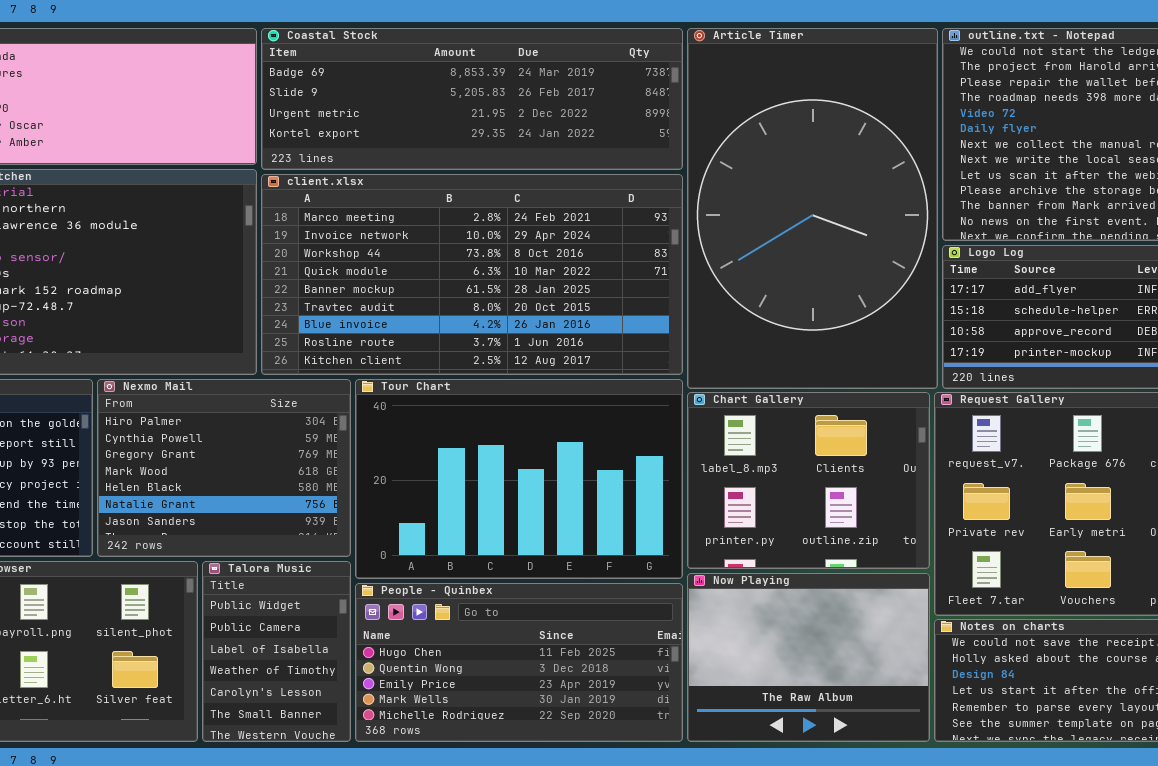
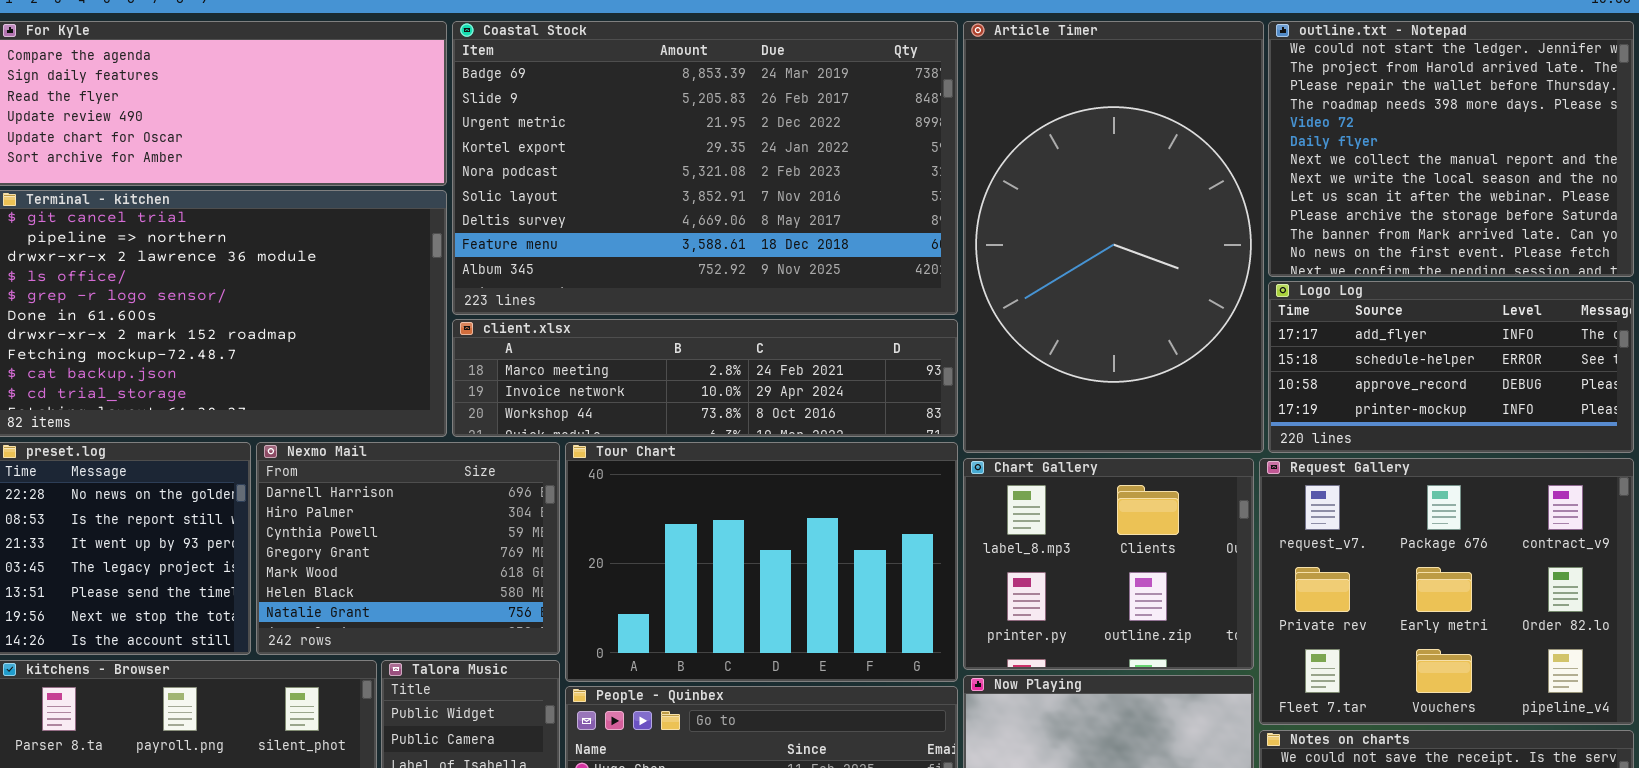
Coastal Stock: [261,28,683,170] -> [452,21,958,315], resized
client.xlsx: [261,174,683,375] -> [452,319,958,437], resized
Nexmo Mail: [97,379,351,557] -> [256,442,560,655], scrolled up 1 row

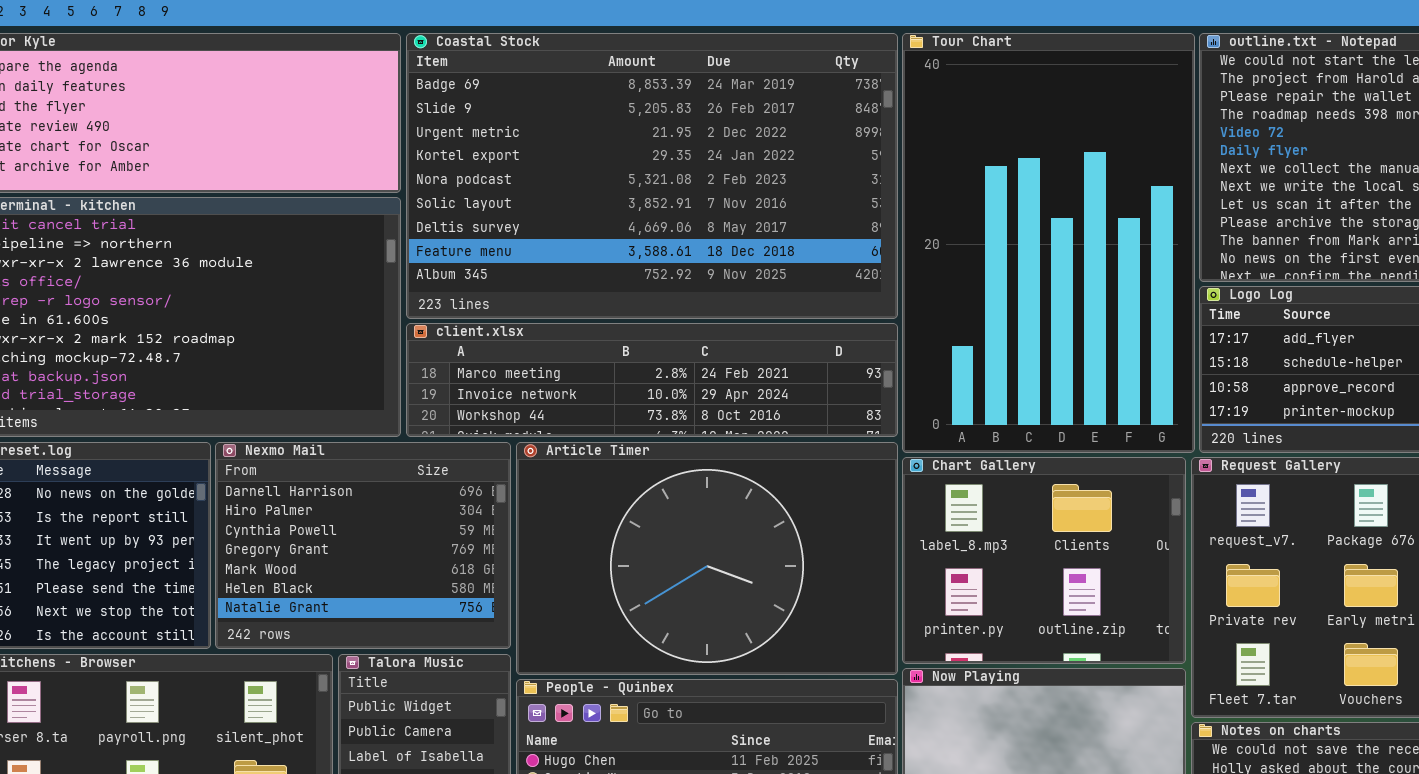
Article Timer: [963,21,1264,453] -> [516,442,898,675], moved, resized
Tour Chart: [565,442,958,682] -> [902,33,1195,453], moved, resized

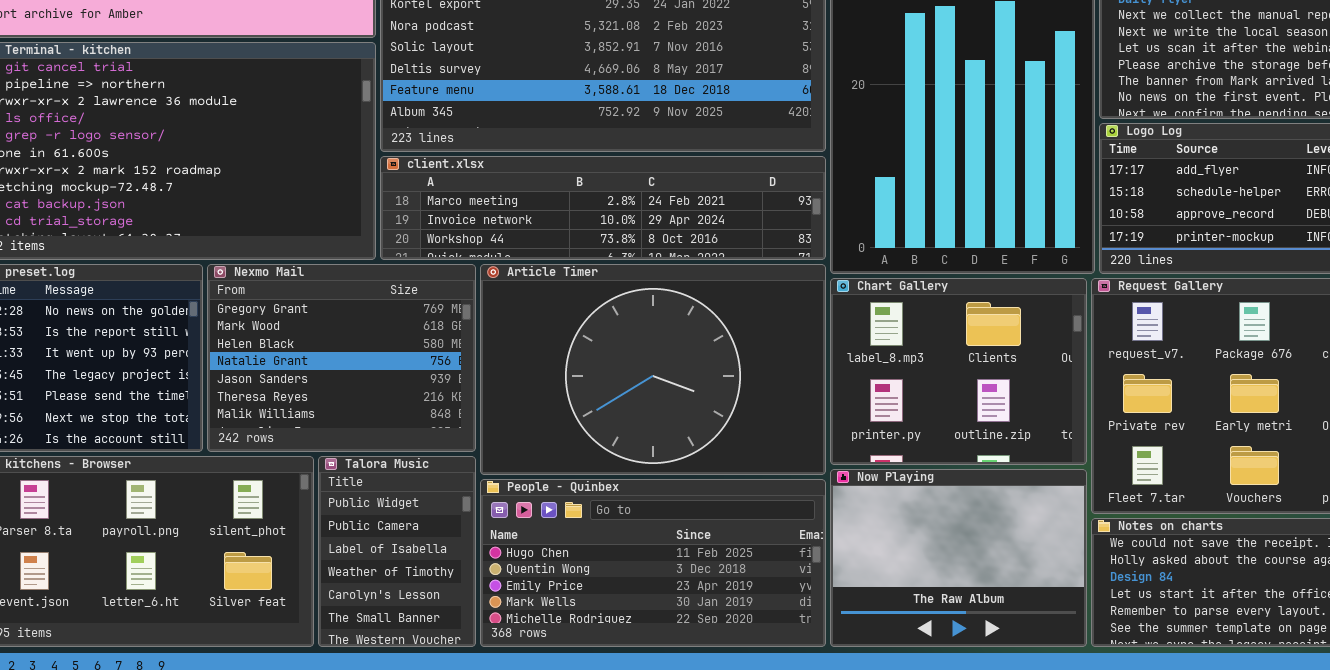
Nexmo Mail: [215,442,511,649] -> [207,264,476,452], scrolled down 3 rows

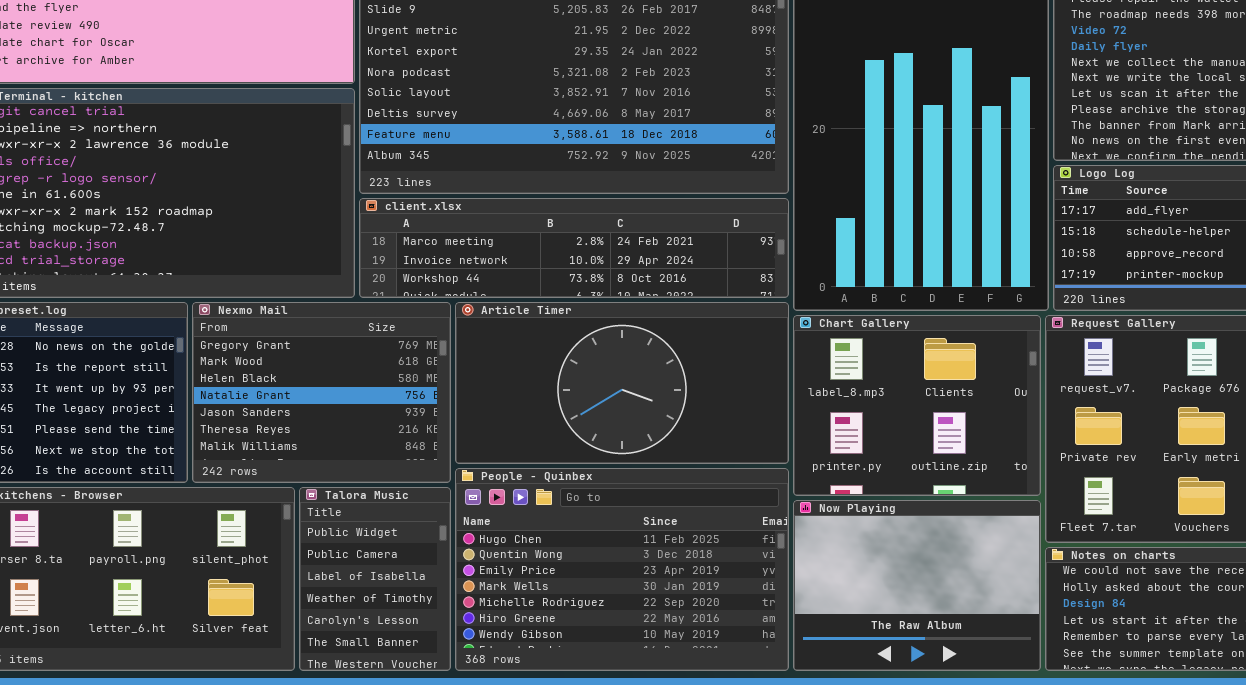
Article Timer: [480,264,826,475] -> [455,302,789,464], resized
People - Quinbex: [480,479,826,647] -> [455,468,789,671], resized

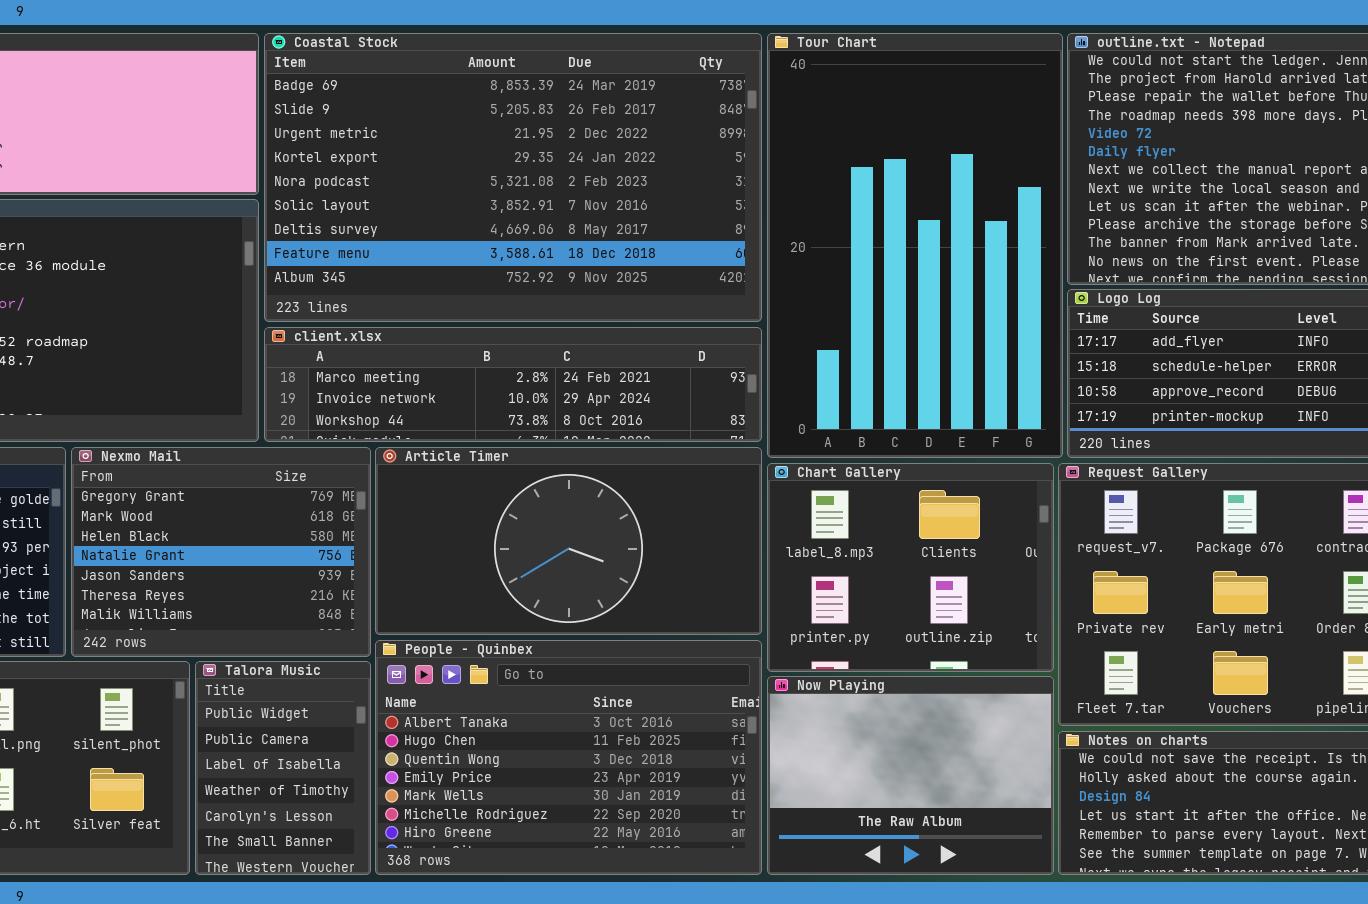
People - Quinbex: [455,468,789,671] -> [375,640,762,875], scrolled up 1 row

